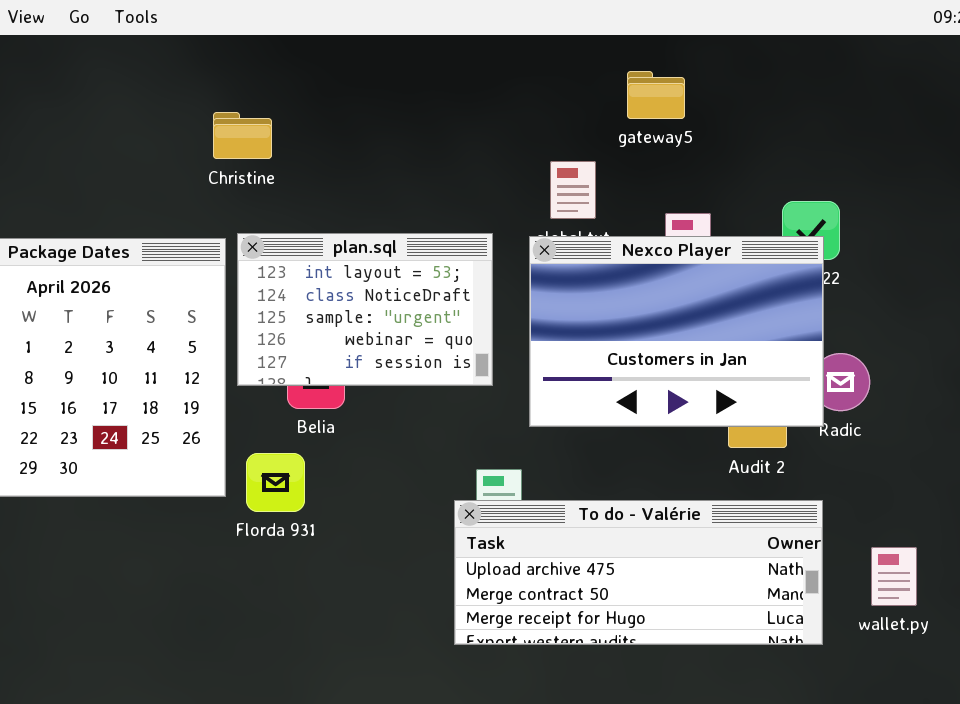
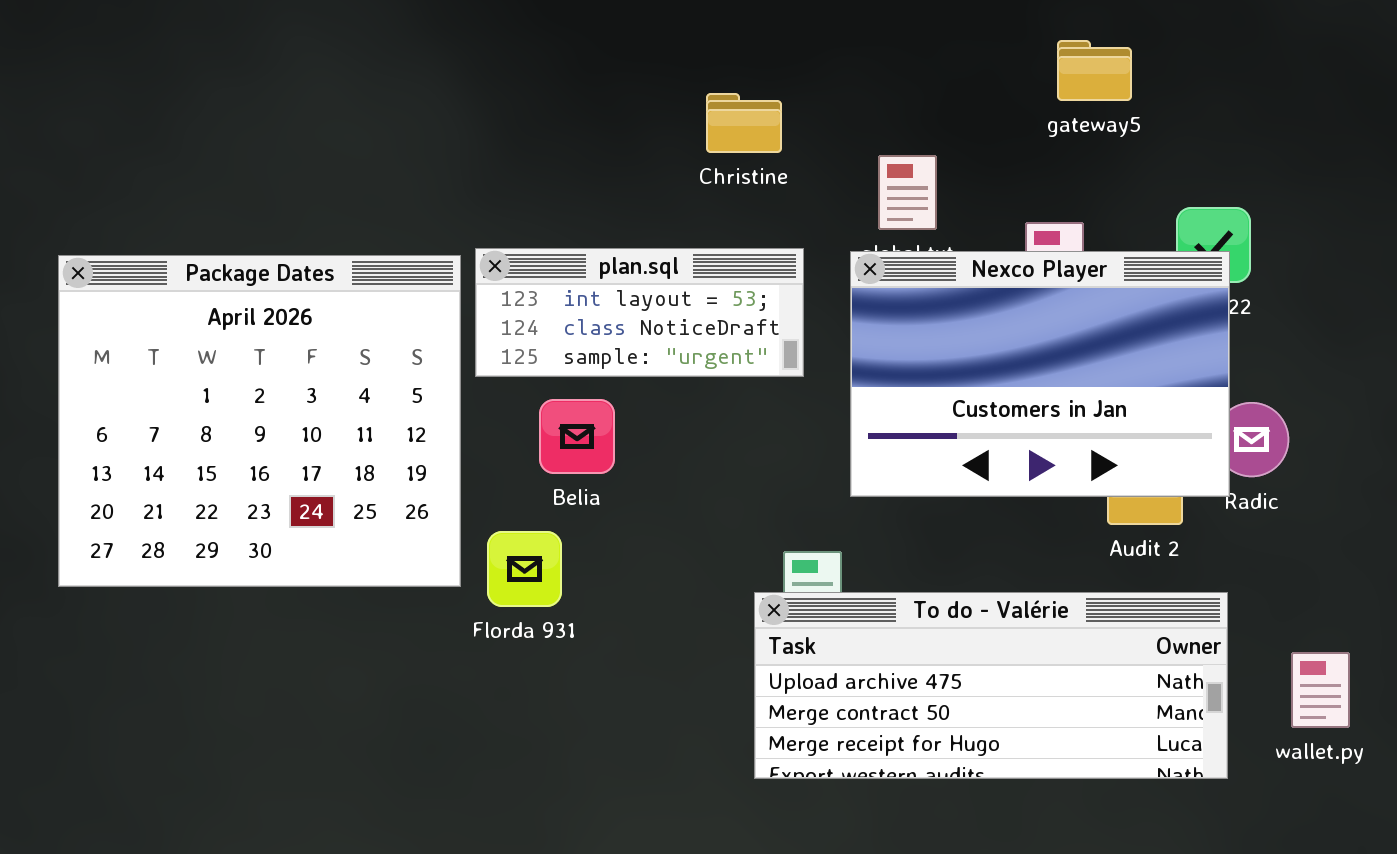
gateway5: [627,71,685,119] -> [1057,40,1132,101], moved
Christine: [213,112,272,159] -> [706,93,782,153], moved
plan.sql: [237,233,493,386] -> [475,248,804,377], resized

